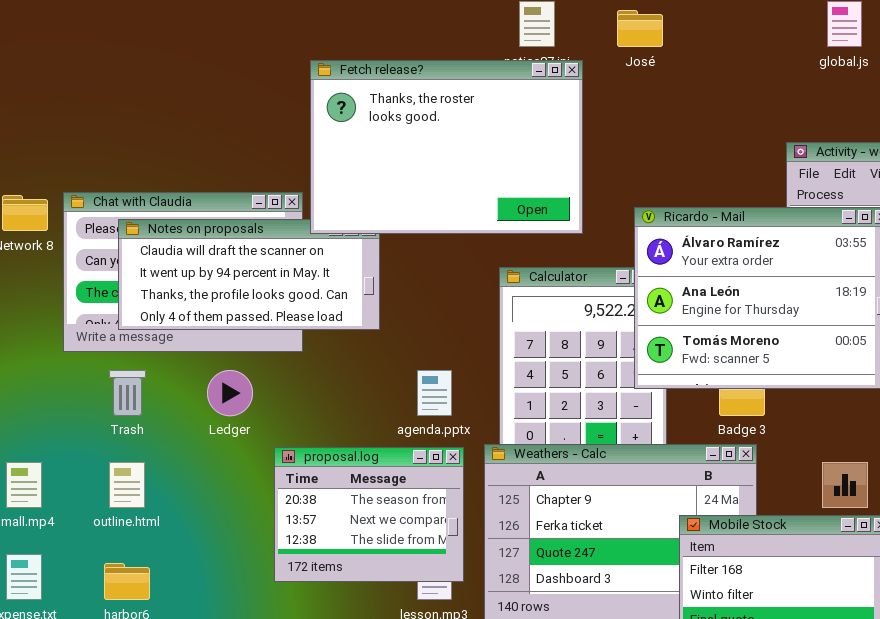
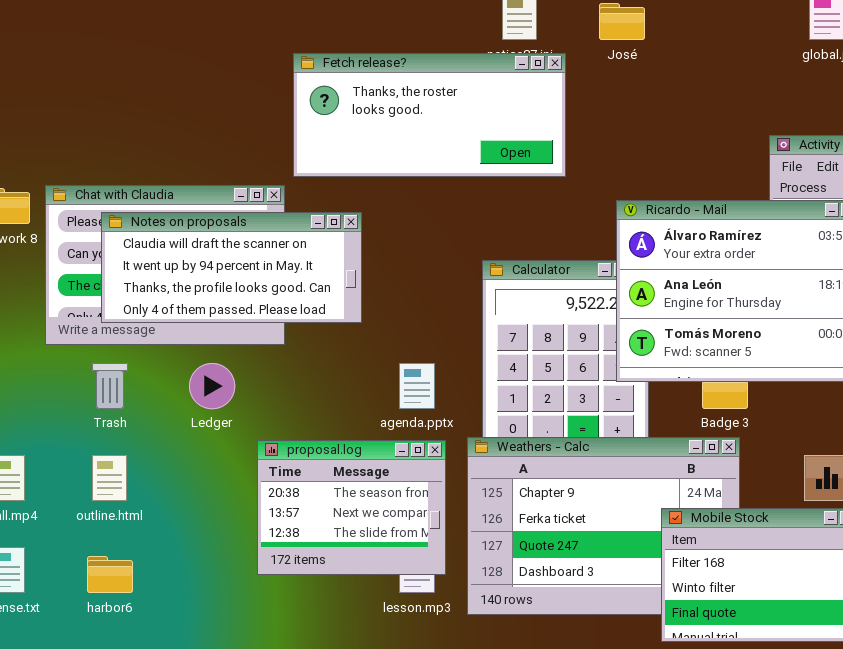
Fetch release?: [310,60,583,234] -> [293,53,566,177], resized

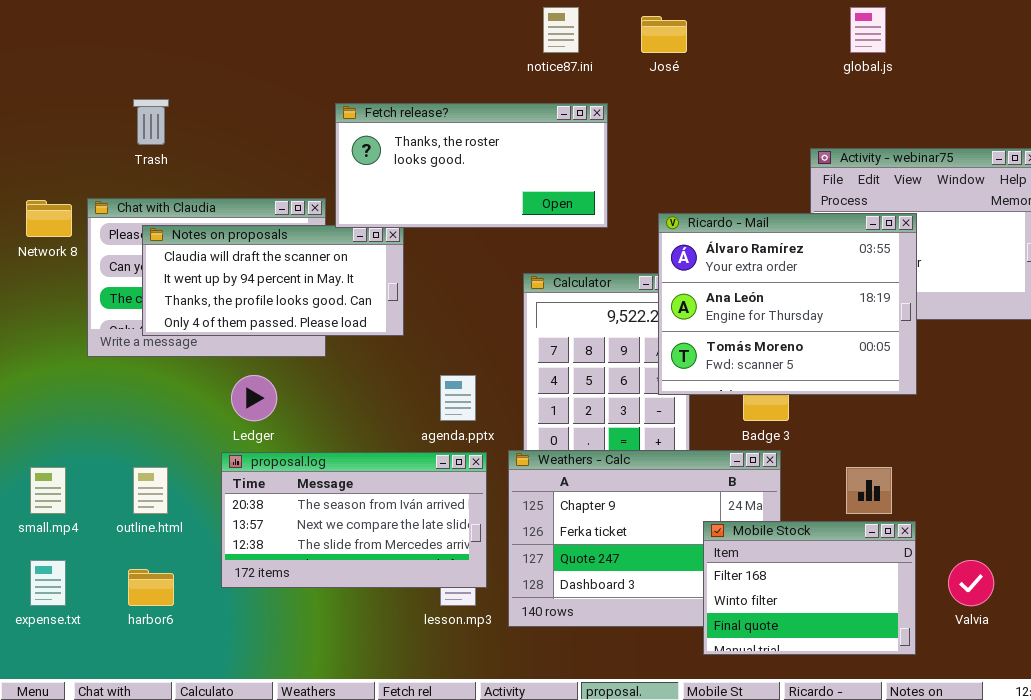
Fetch release?: [293,53,566,177] -> [335,103,608,228], moved
Trash: [92,363,128,409] -> [133,99,169,145], moved
proposal.log: [257,440,446,575] -> [221,452,487,588], resized

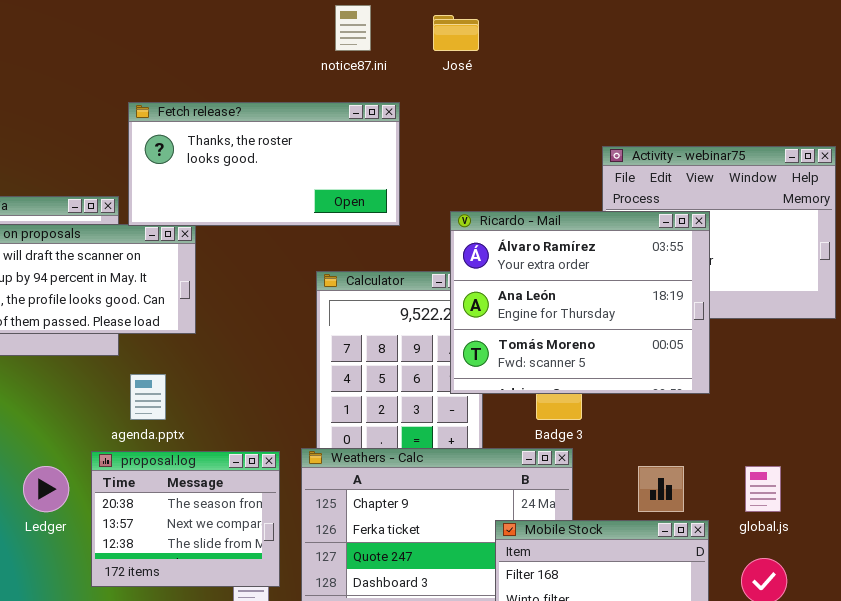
global.js: [850,7,886,53] -> [745,466,781,512], moved
Ledger: [231,375,277,421] -> [23,466,69,512], moved
agenda.pptx: [440,375,476,421] -> [130,374,166,420], moved
proposal.log: [221,452,487,588] -> [91,451,280,587], resized

